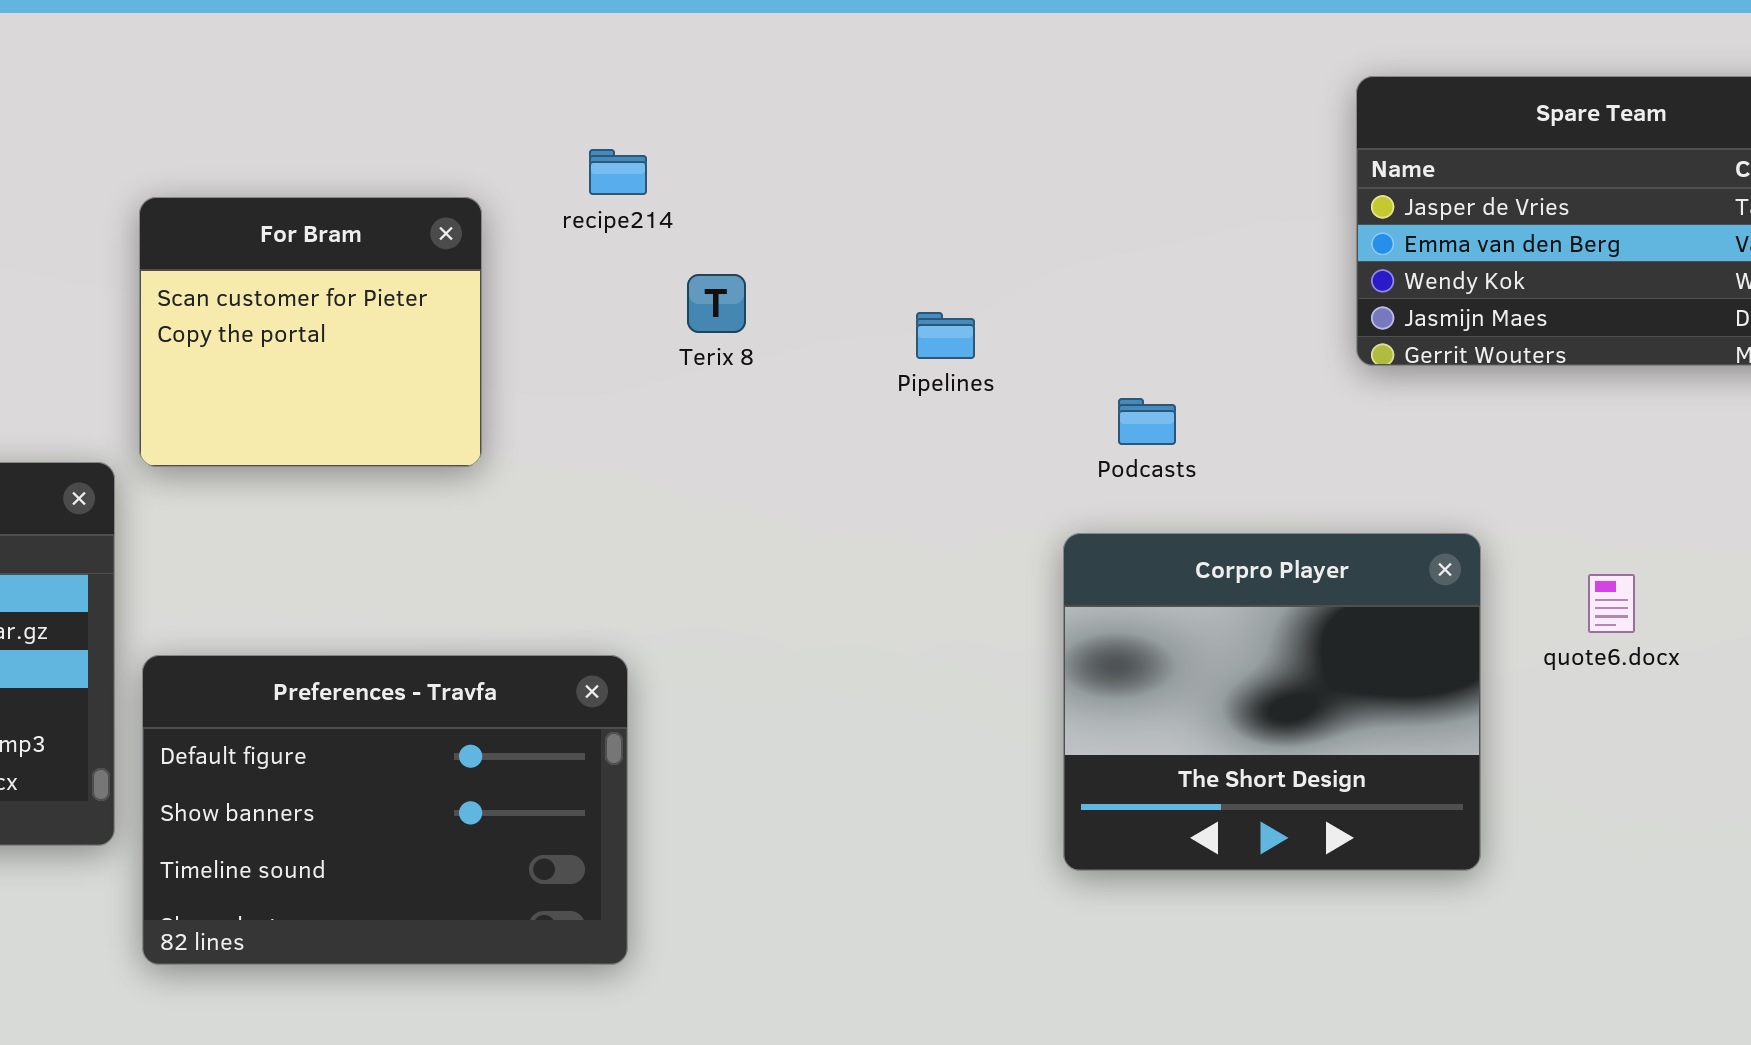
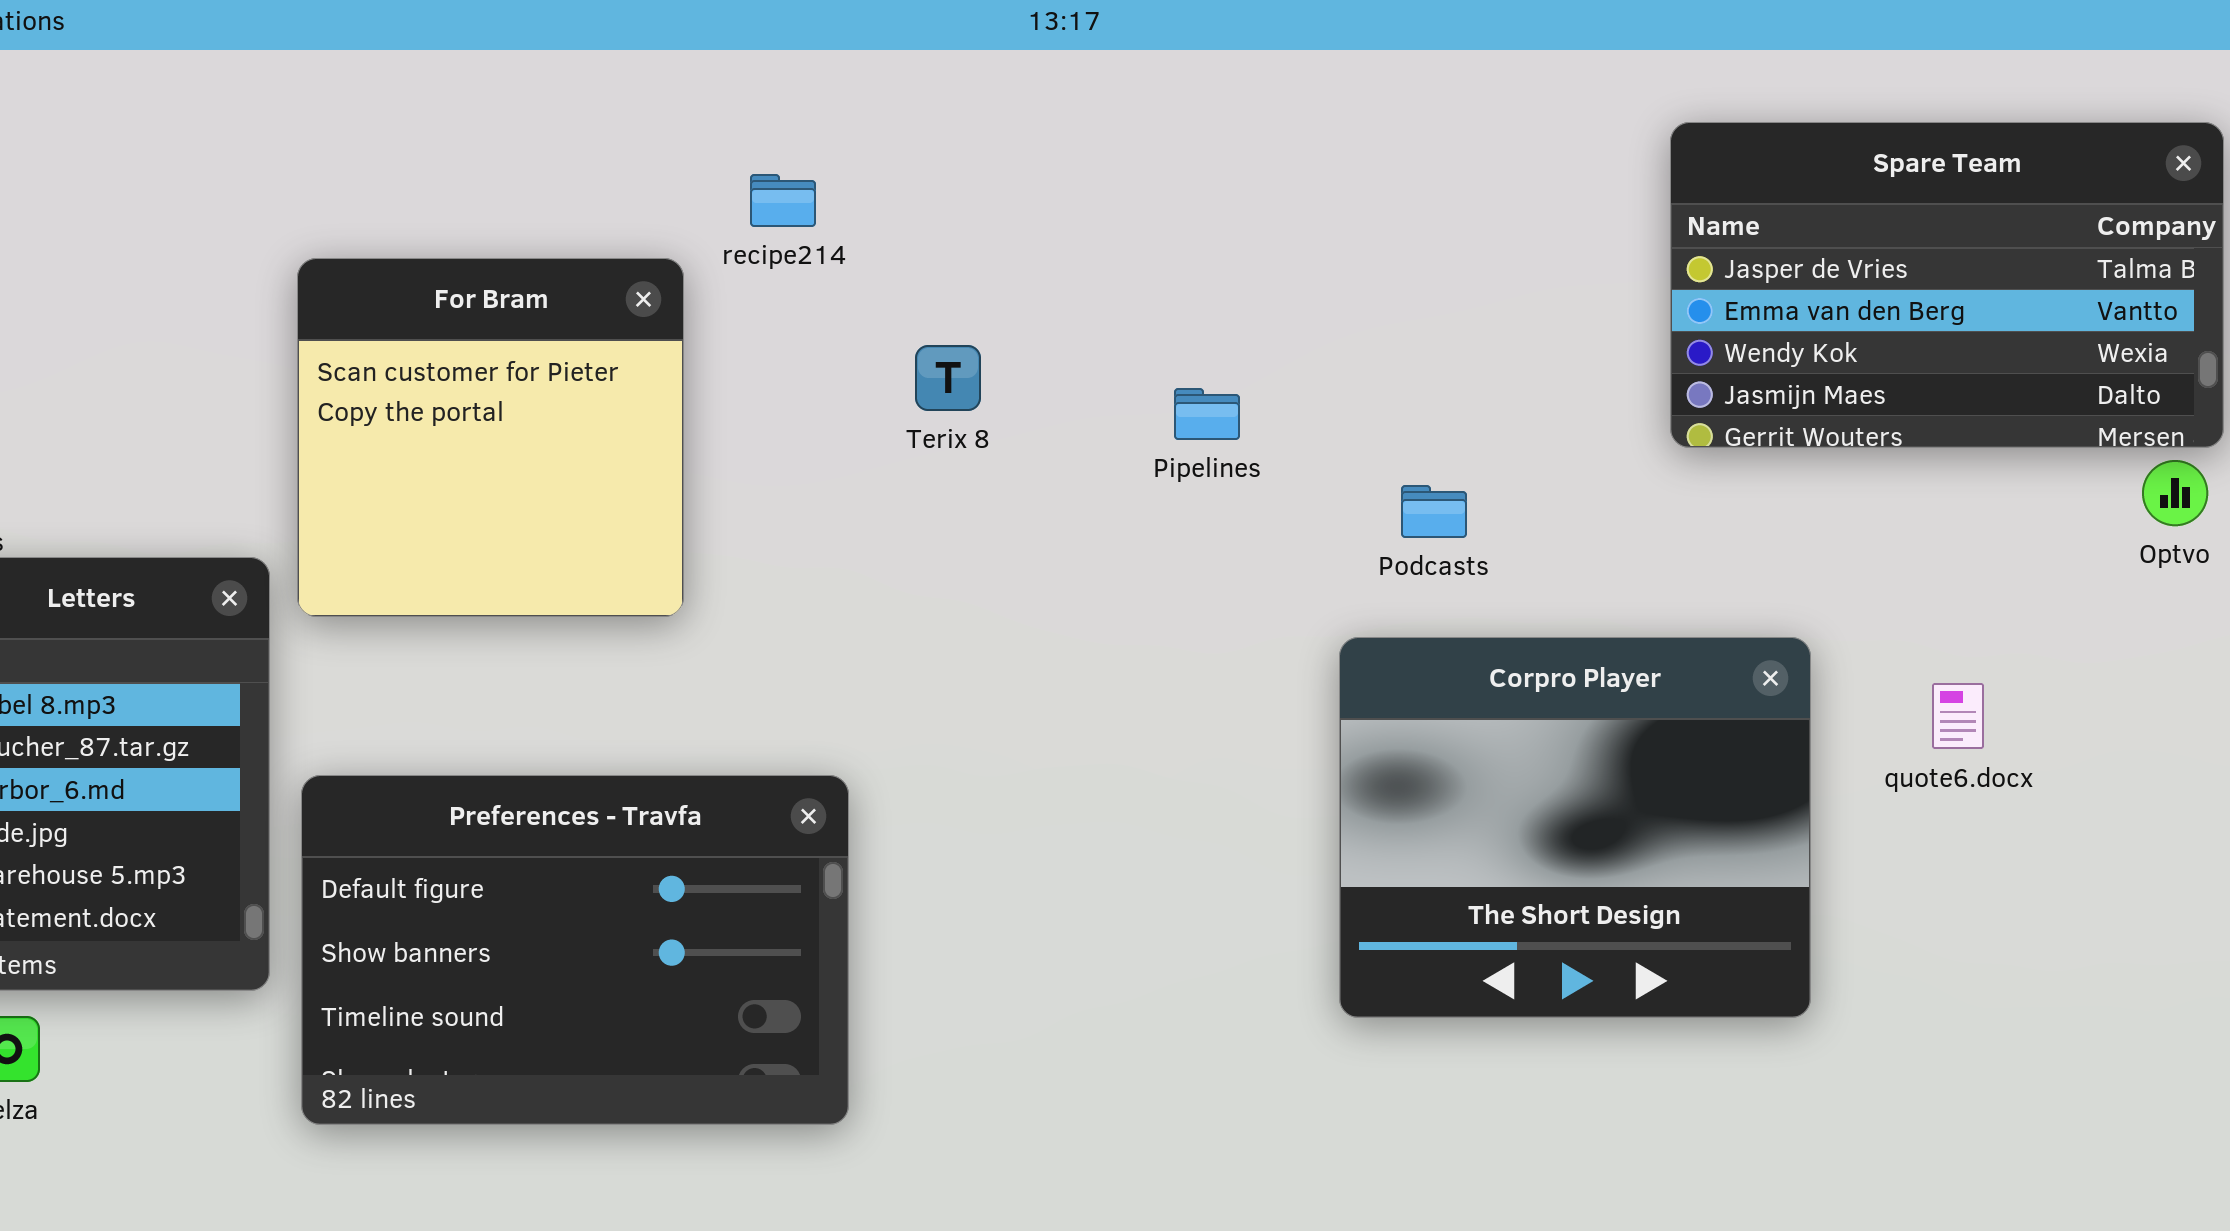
recipe214: [589,149,647,195] -> [750,174,816,227], moved
For Bram: [139,197,482,467] -> [297,258,684,617], resized

